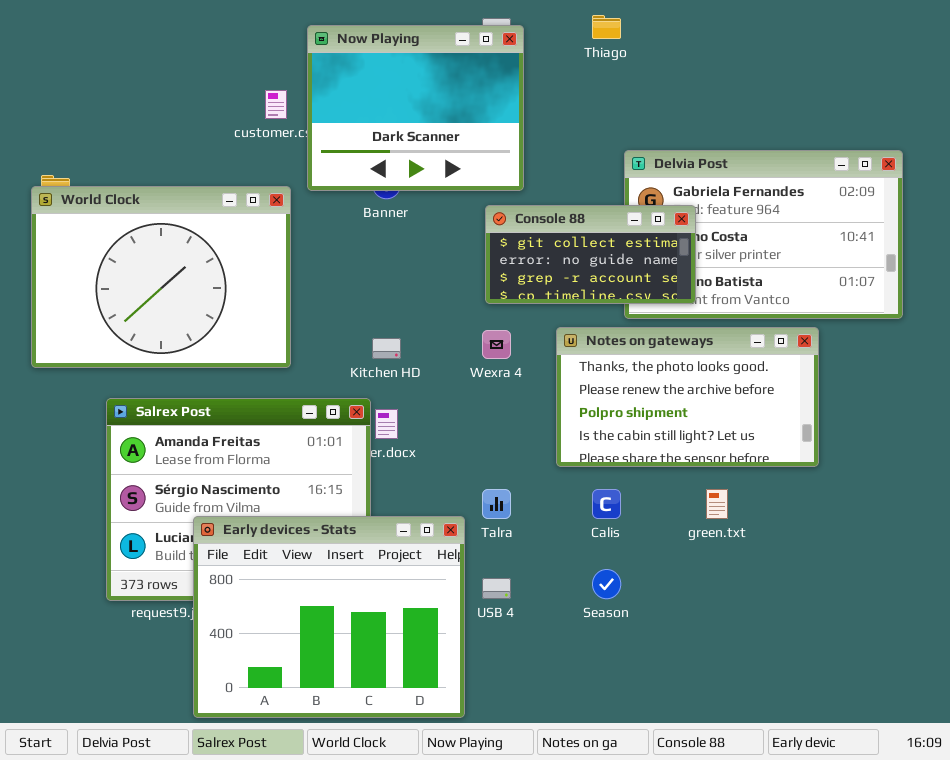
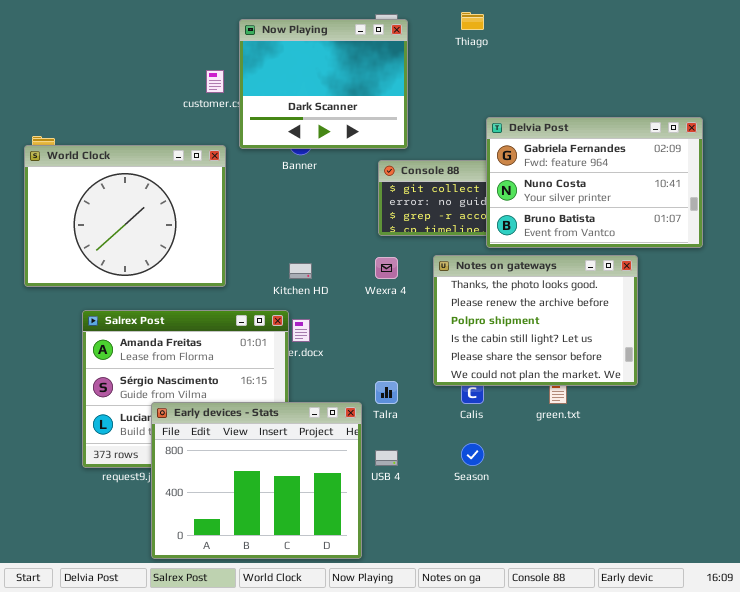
Delvia Post: [624,150,903,319] -> [486,117,703,248], raised
Notes on gateways: [556,327,819,467] -> [433,255,638,386], resized

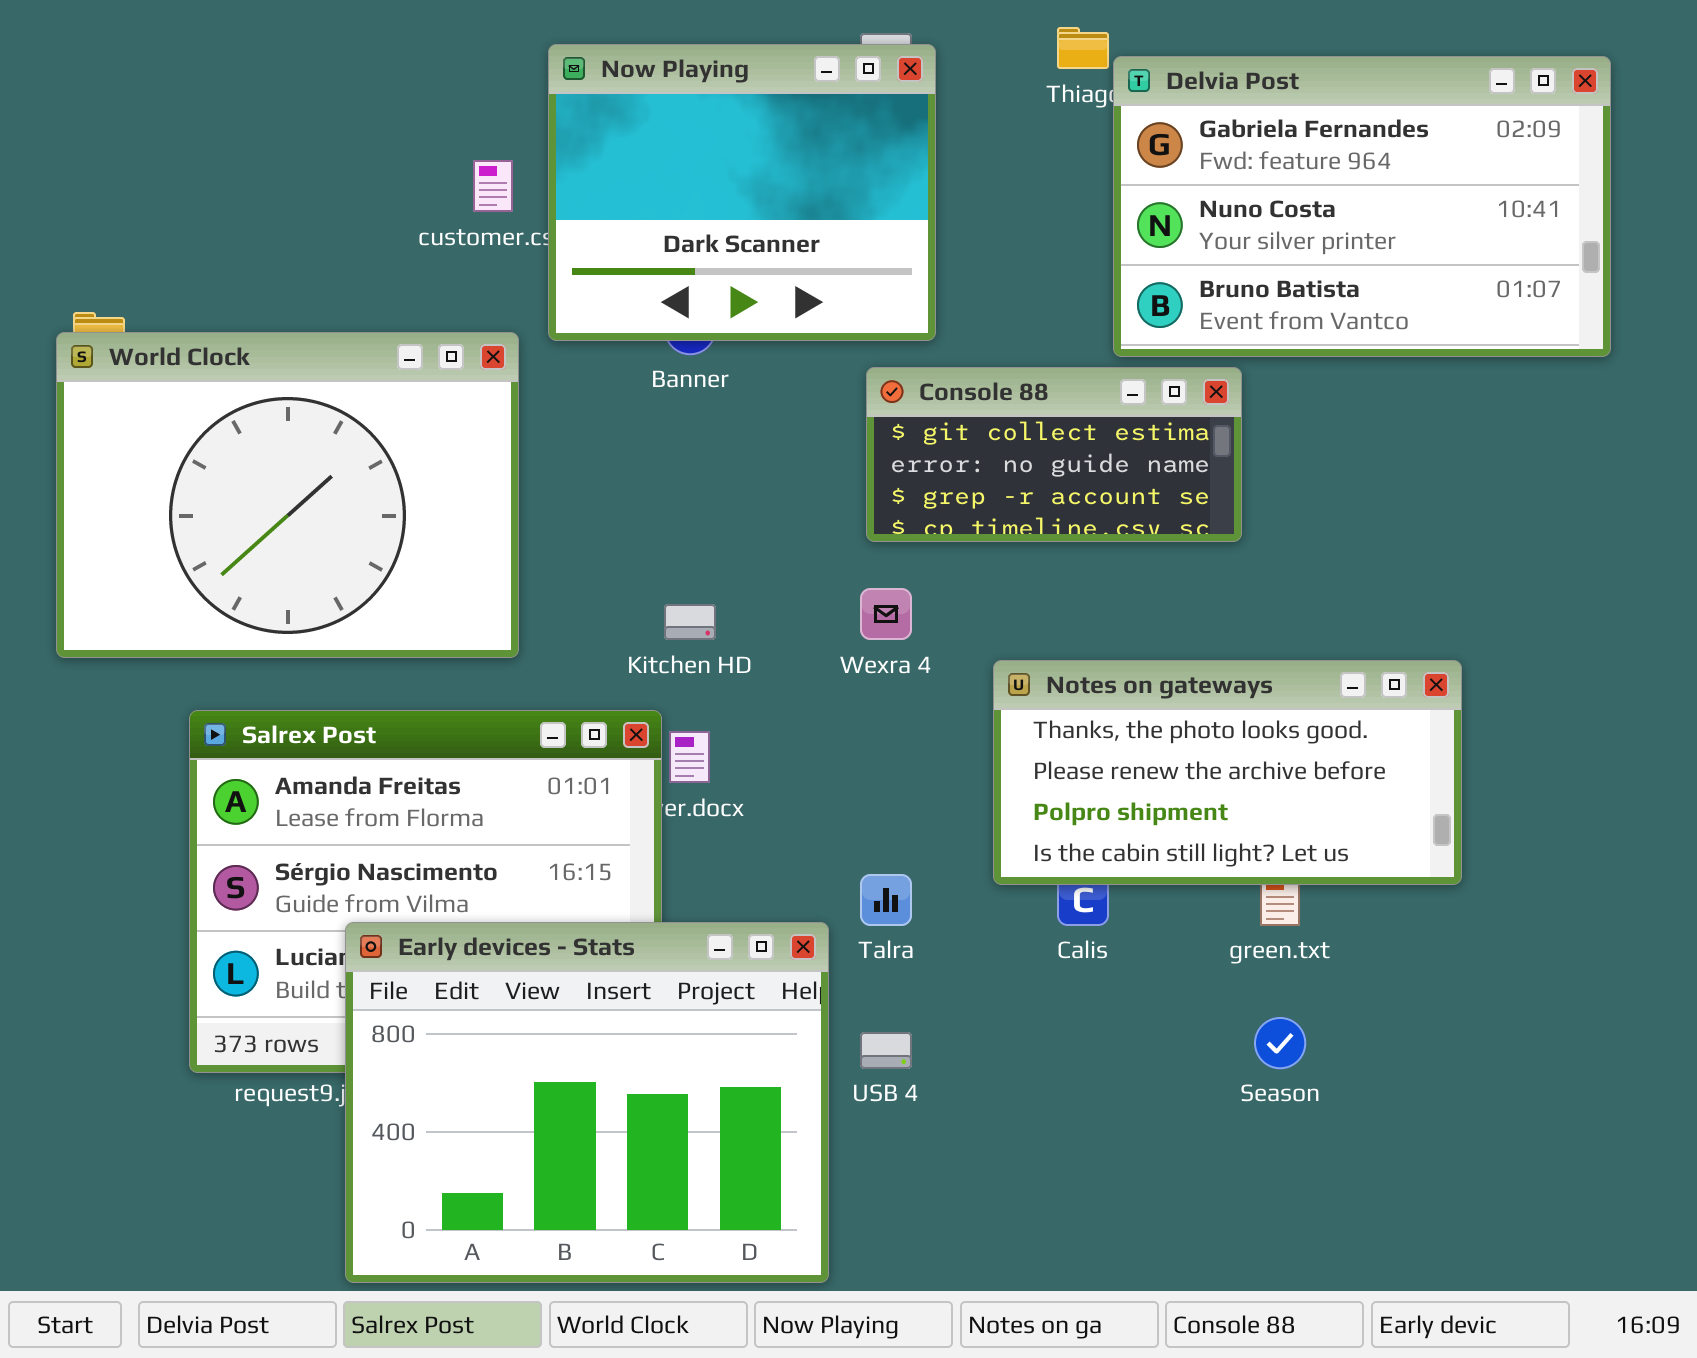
Delvia Post: [486,117,703,248] -> [1113,56,1611,357], moved
Notes on gateways: [433,255,638,386] -> [993,660,1462,885], resized
Season: [461,443,484,466] -> [1254,1017,1306,1069], moved

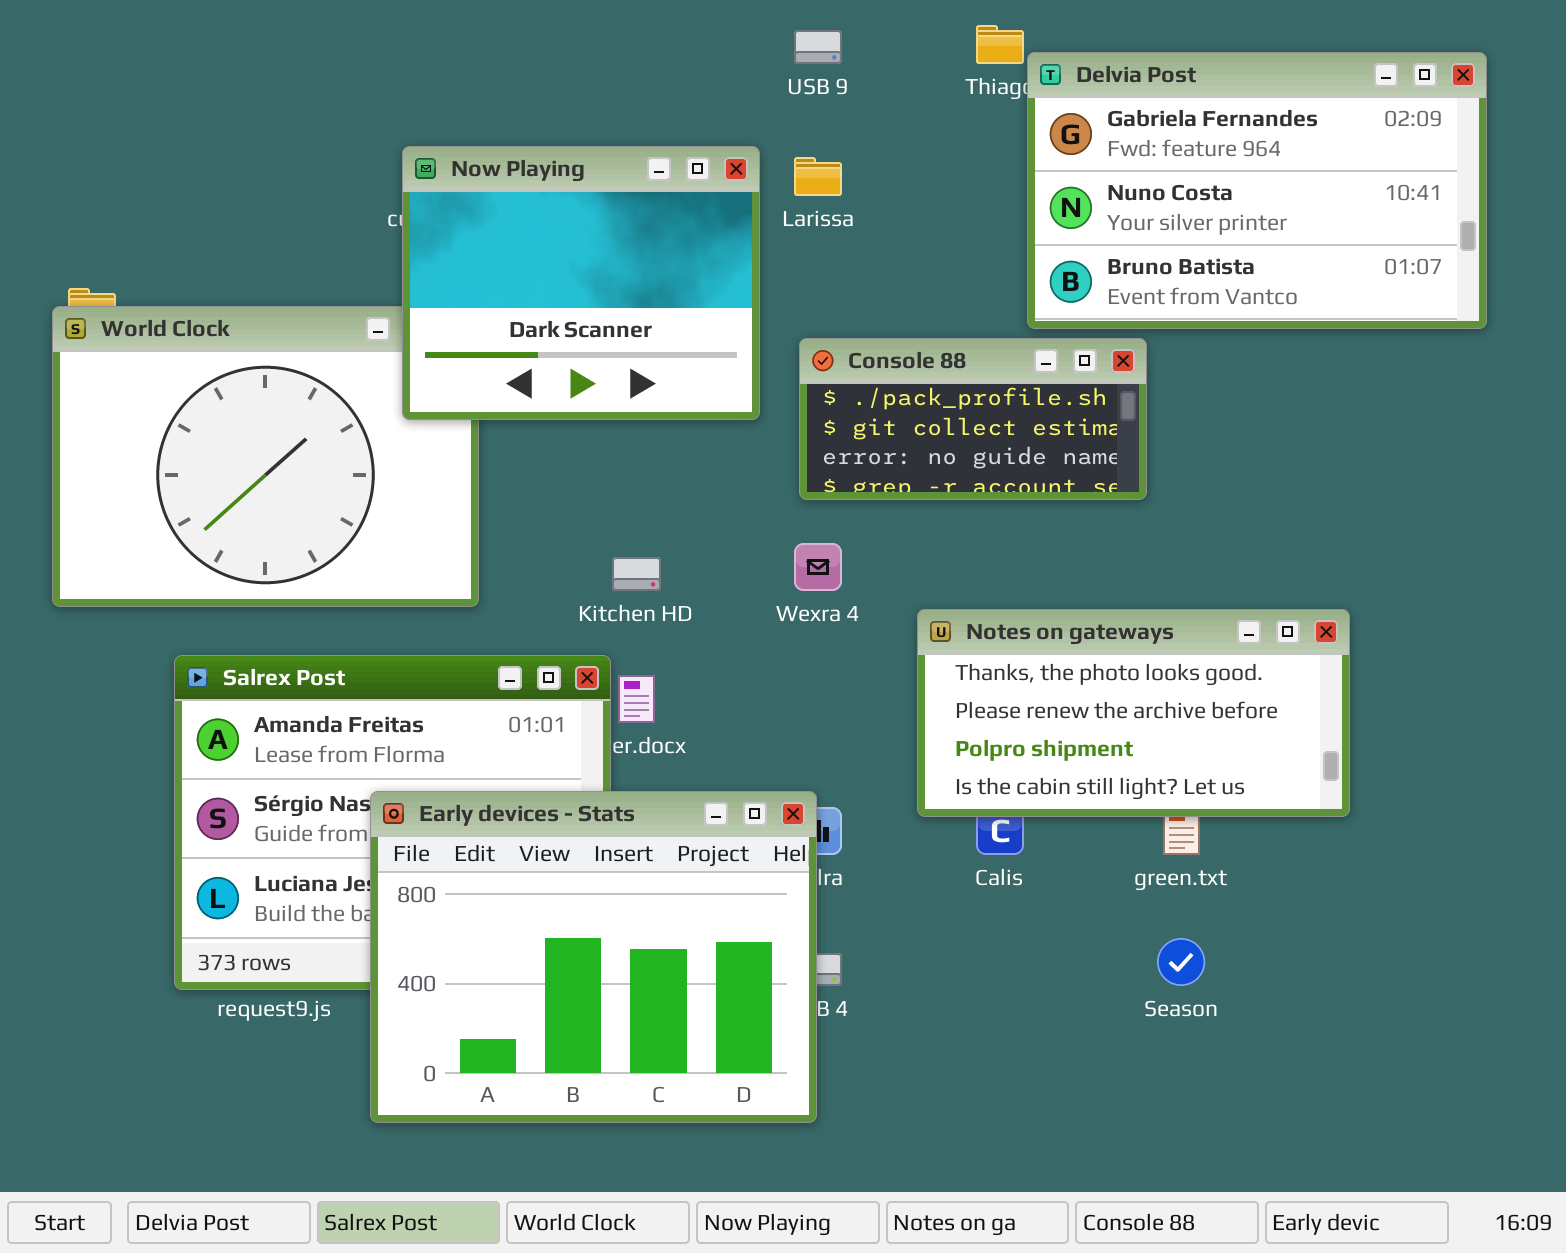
Now Playing: [548,44,936,341] -> [402,146,760,420], moved
Console 88: [866,367,1242,542] -> [799,338,1147,500], scrolled up 1 row
Early devices - Stats: [345,922,829,1283] -> [370,791,817,1123], moved

